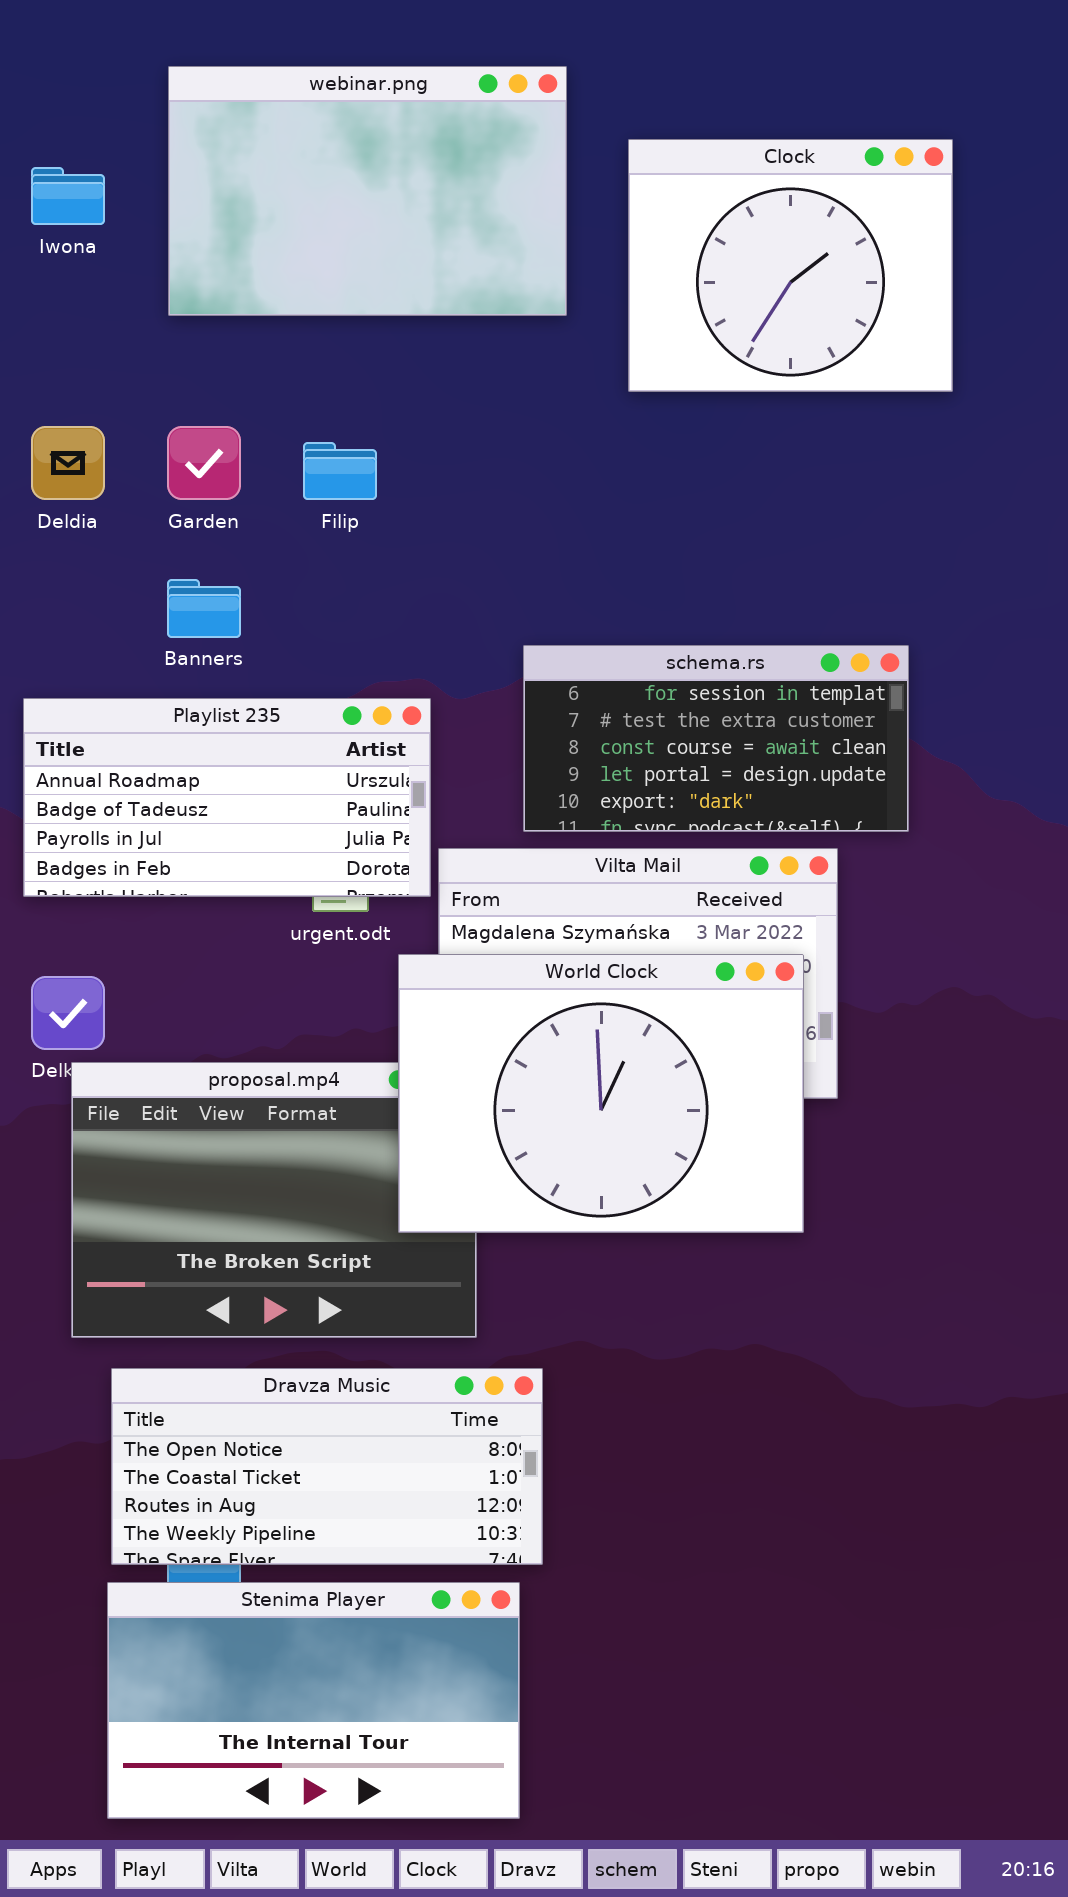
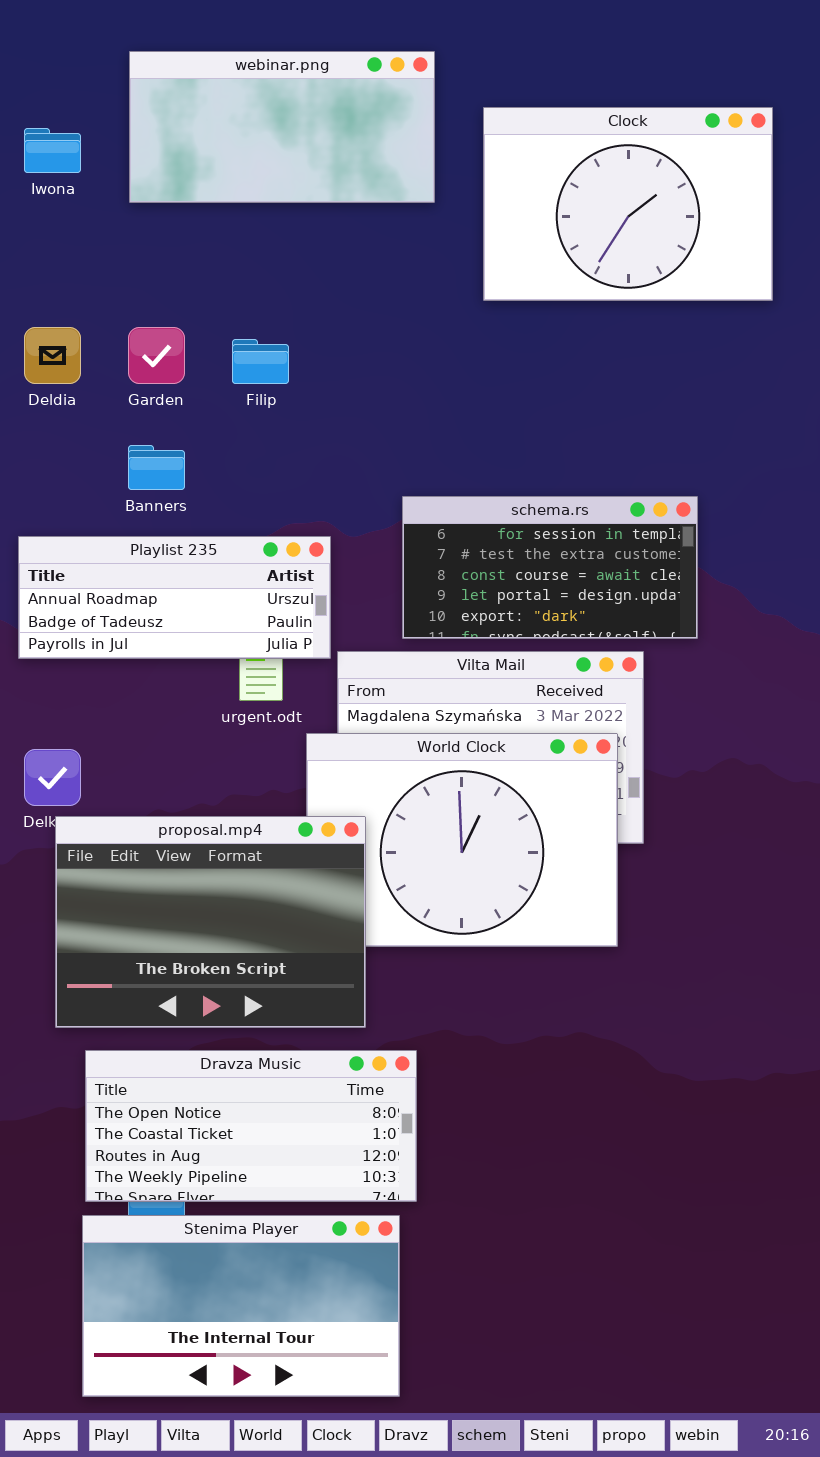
webinar.png: [168,66,567,316] -> [129,51,435,203], resized
Clock: [628,139,953,392] -> [483,107,773,301], resized
Playlist 235: [23,698,431,897] -> [18,536,331,659], resized
proposal.mp4: [71,1062,477,1338] -> [55,816,366,1028], raised

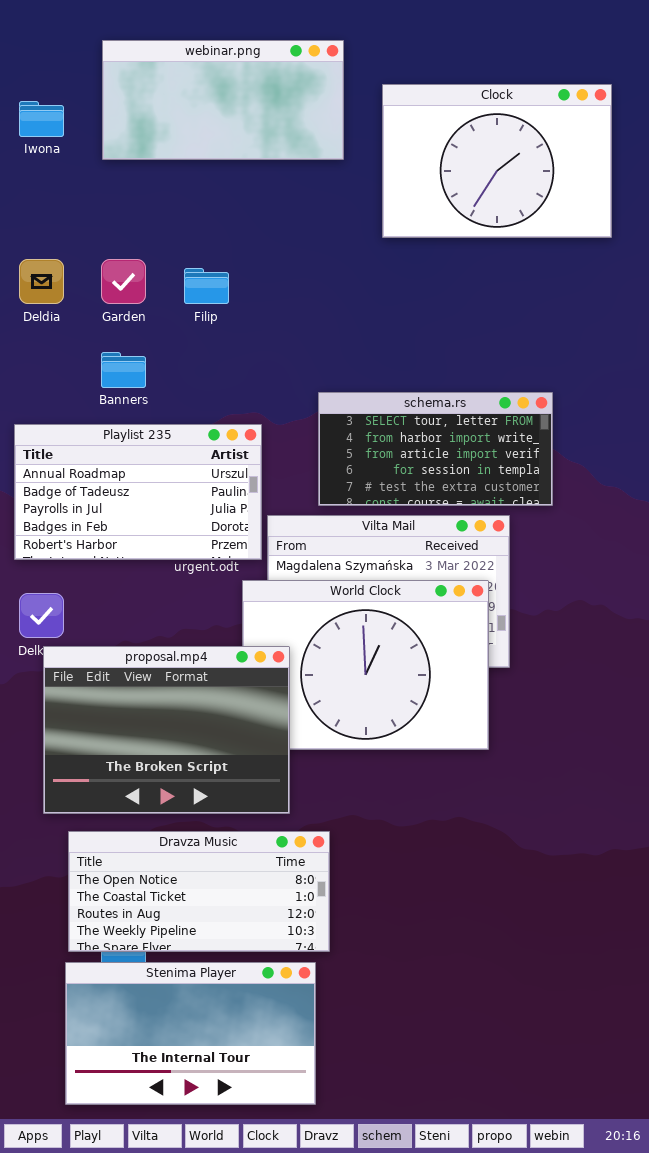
schema.rs: [402,496,698,639] -> [318,392,553,506], scrolled up 3 rows
Playlist 235: [18,536,331,659] -> [14,424,262,560], resized

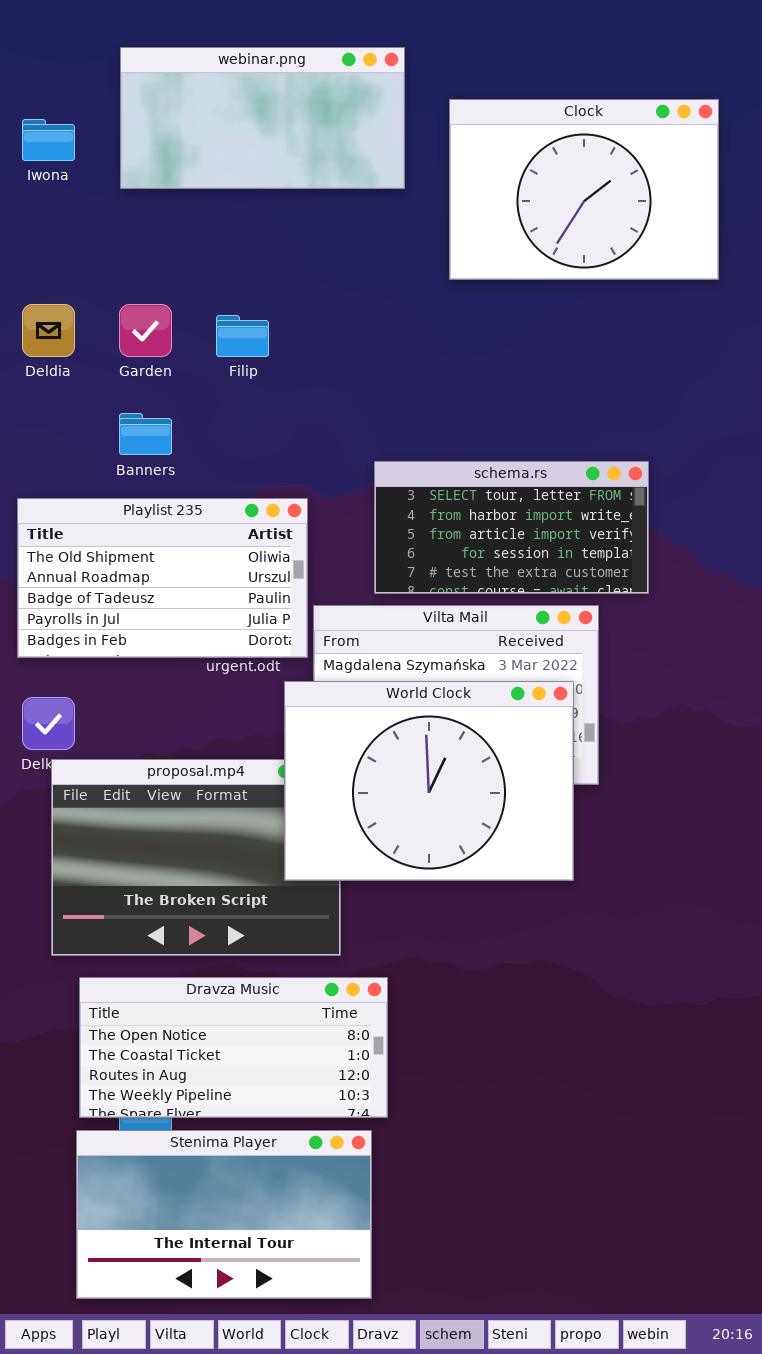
Playlist 235: [14,424,262,560] -> [17,498,308,658], scrolled up 1 row
World Clock: [242,580,489,750] -> [284,681,574,881], raised

